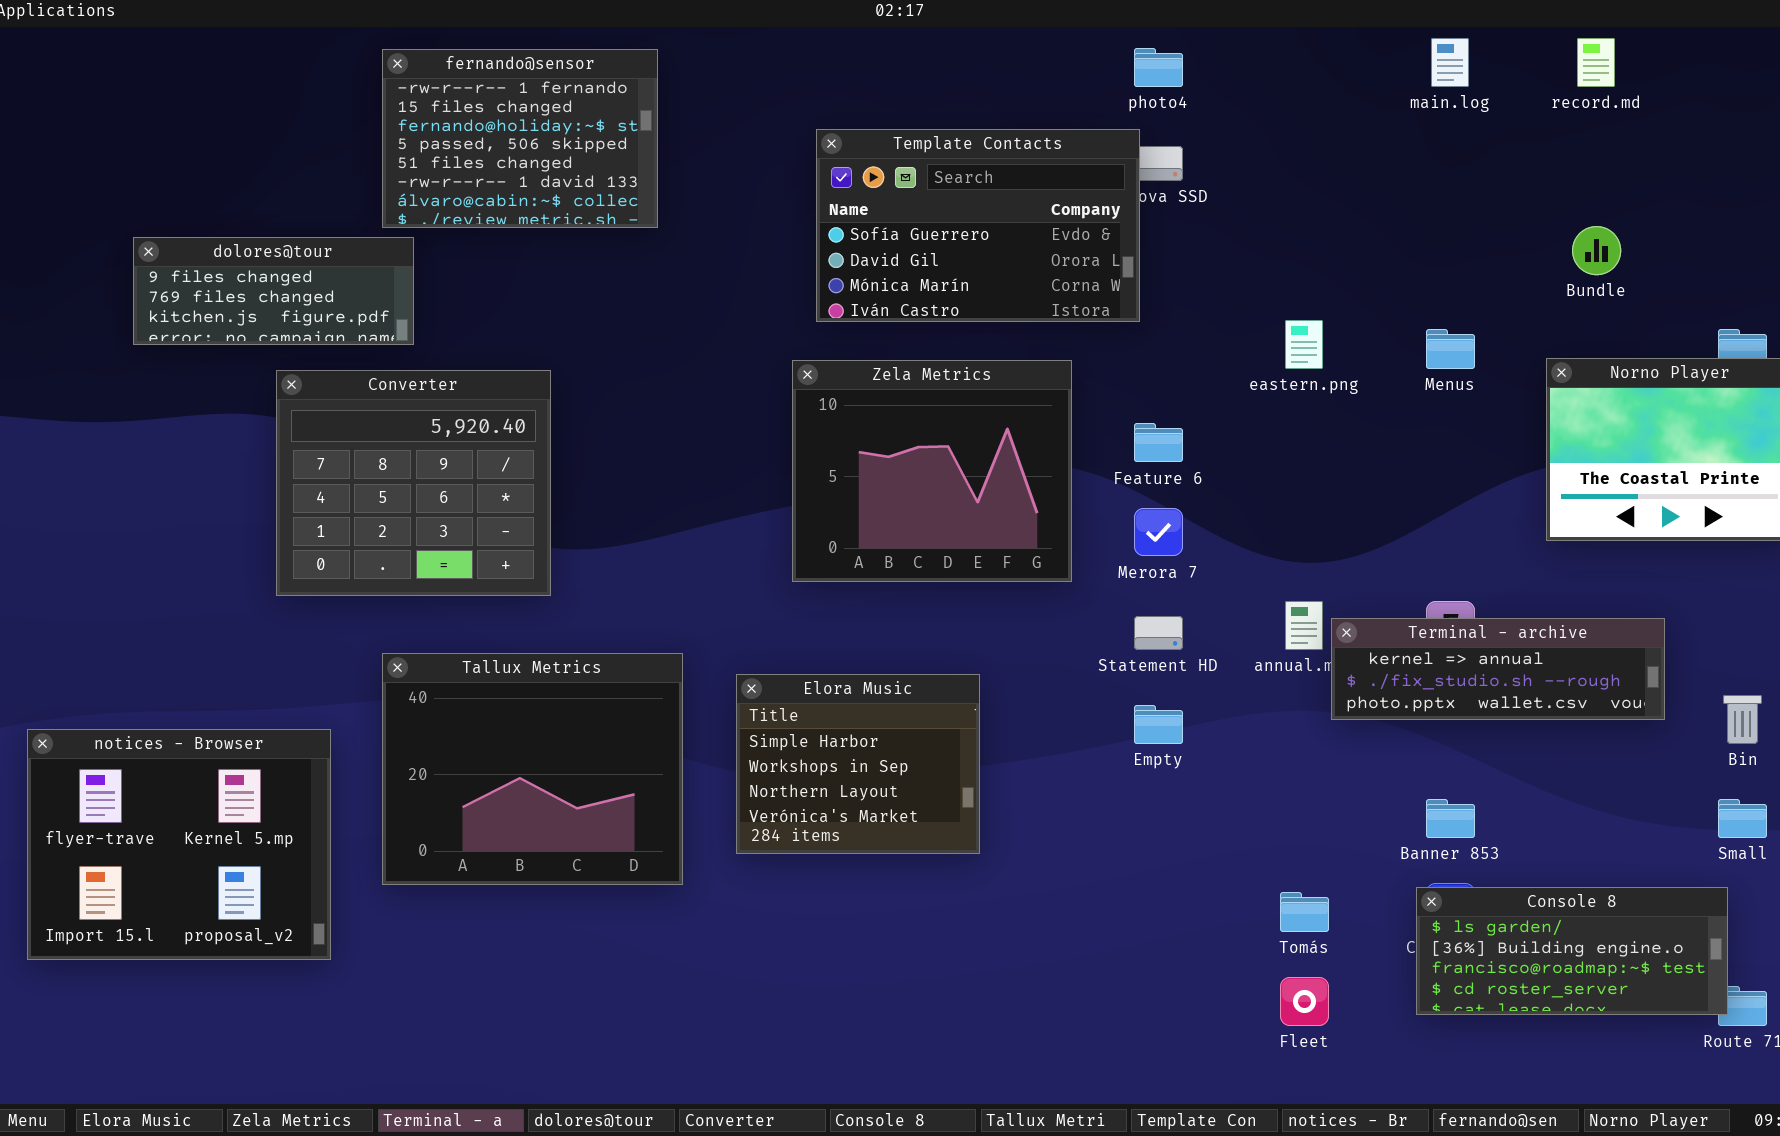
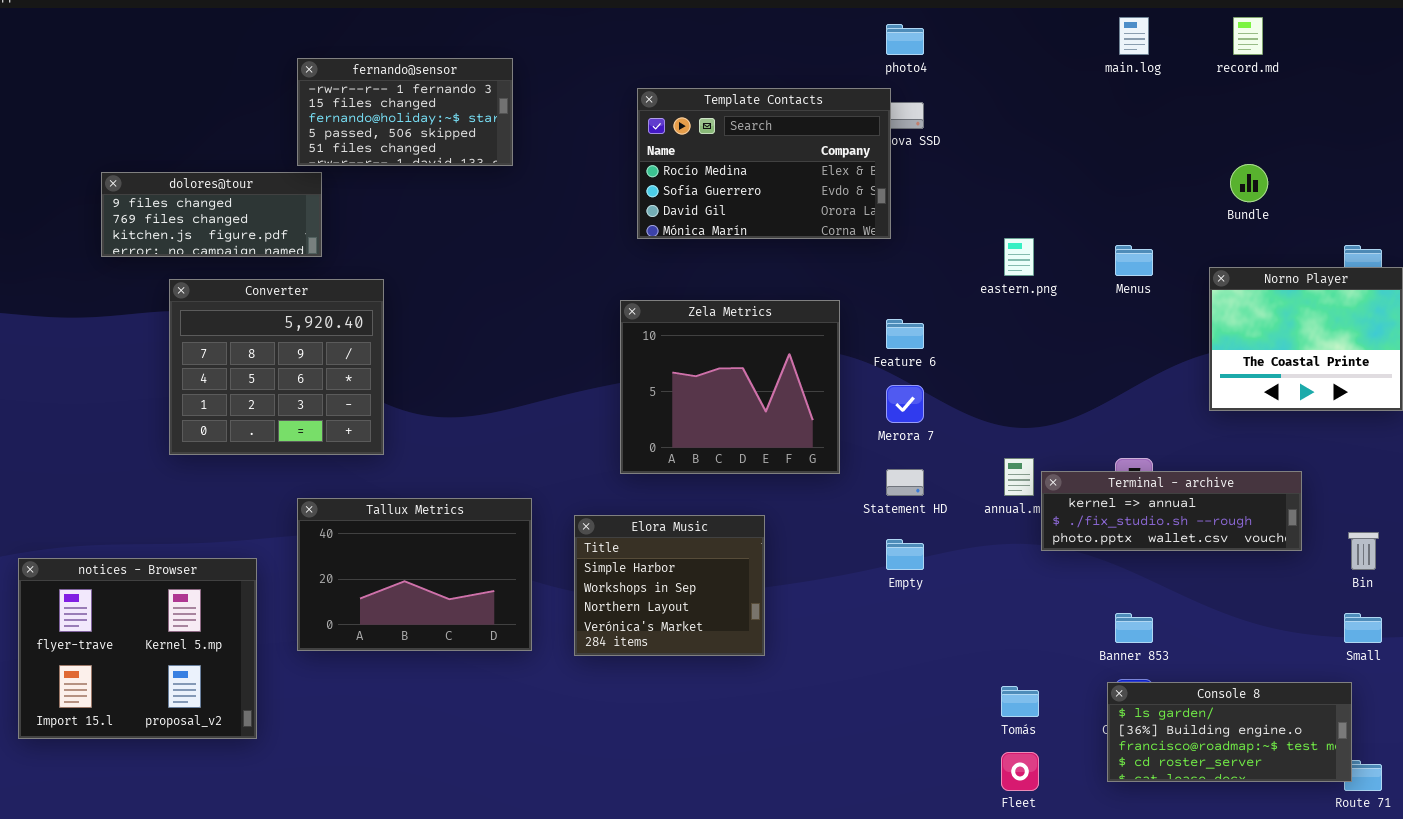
fernando@sensor: [382,49,658,228] -> [297,58,513,166], resized
Template Contacts: [816,129,1140,322] -> [637,88,891,239], scrolled up 1 row
Zela Metrics: [792,360,1072,582] -> [620,300,840,474], moved
Converter: [276,370,551,596] -> [169,279,384,455], moved
Tallux Metrics: [382,653,683,885] -> [297,498,532,651], resized

